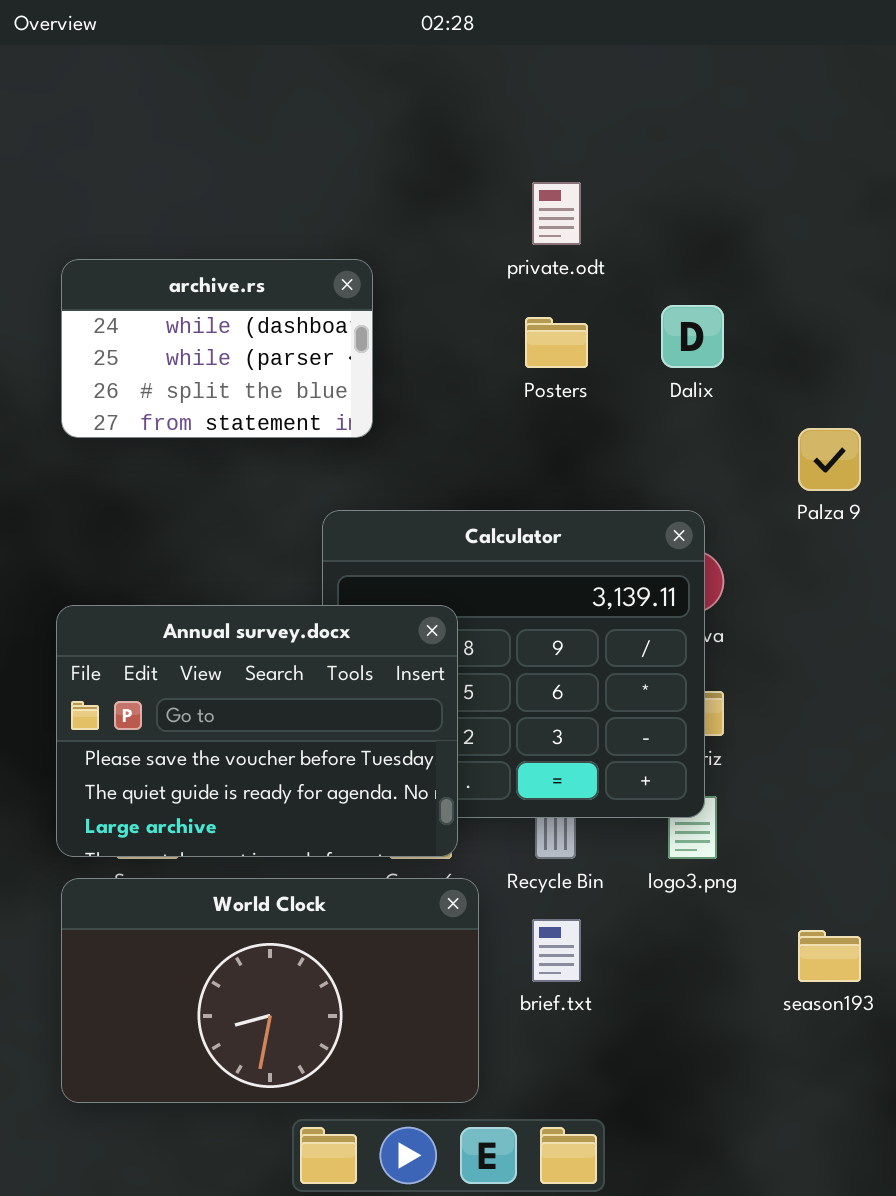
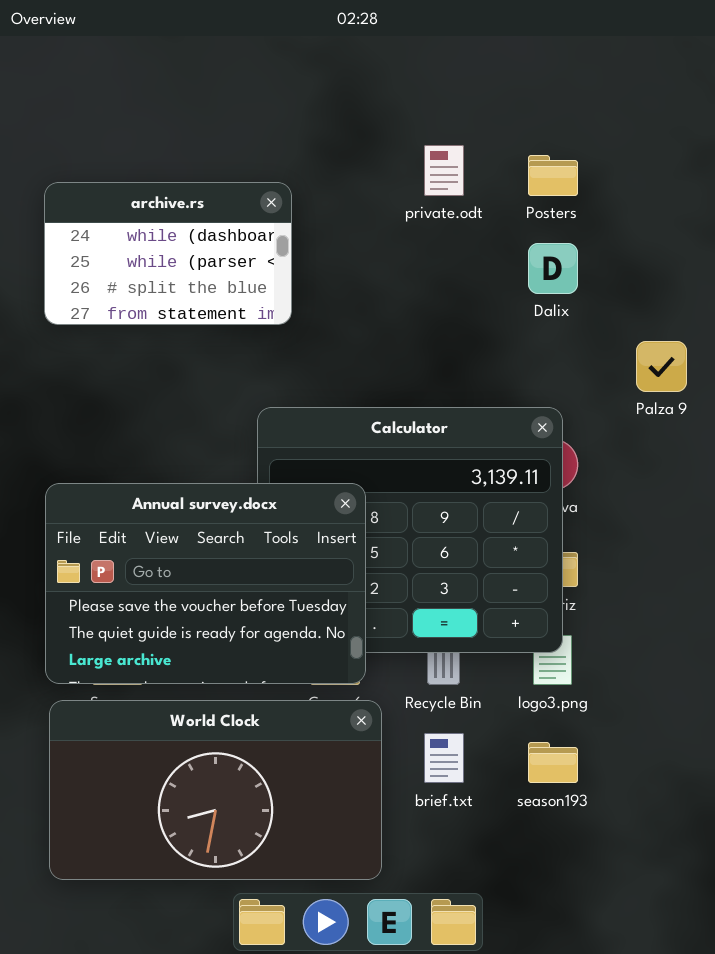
archive.rs: [61,259,373,438] -> [44,182,292,325], moved
Posters: [525,317,588,368] -> [528,155,578,196], moved
season193: [798,930,861,982] -> [528,742,578,783], moved

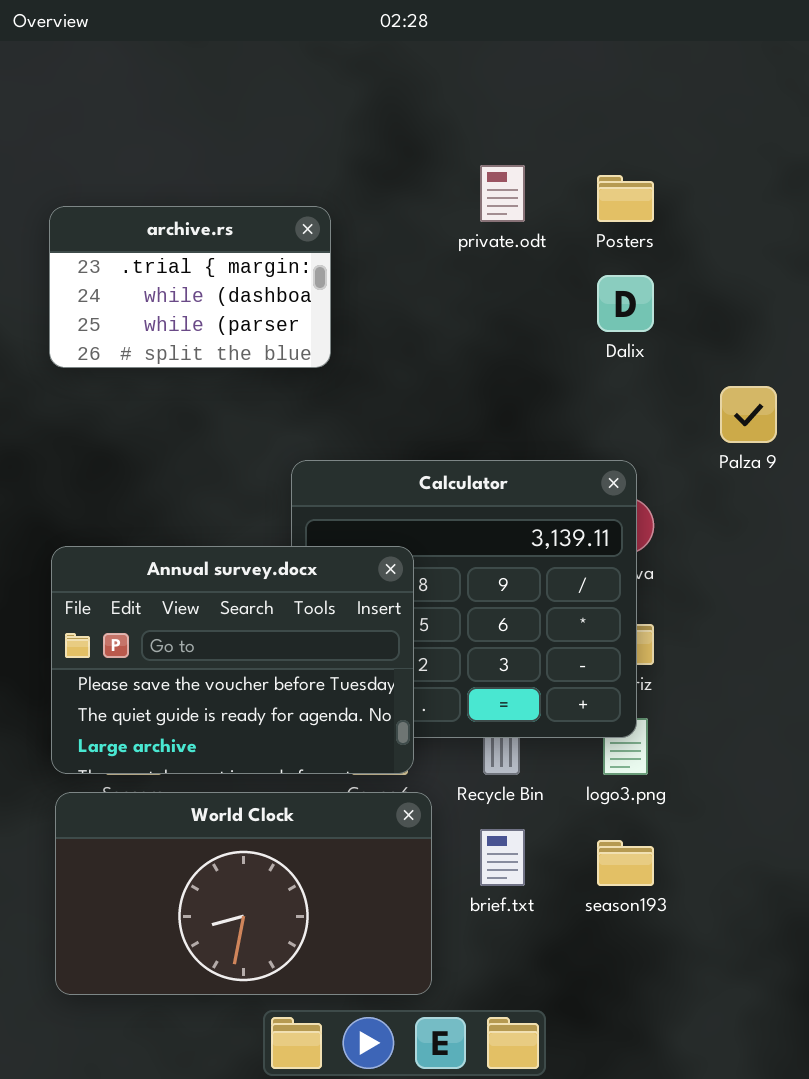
archive.rs: [44,182,292,325] -> [49,206,331,368], scrolled up 1 row

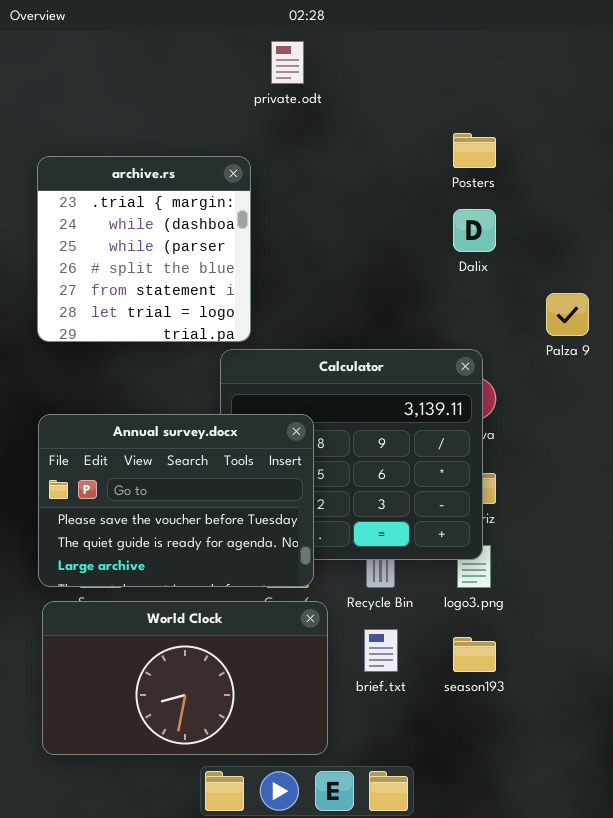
private.odt: [480,165,525,222] -> [271,41,304,84], moved
archive.rs: [49,206,331,368] -> [37,156,251,342], resized

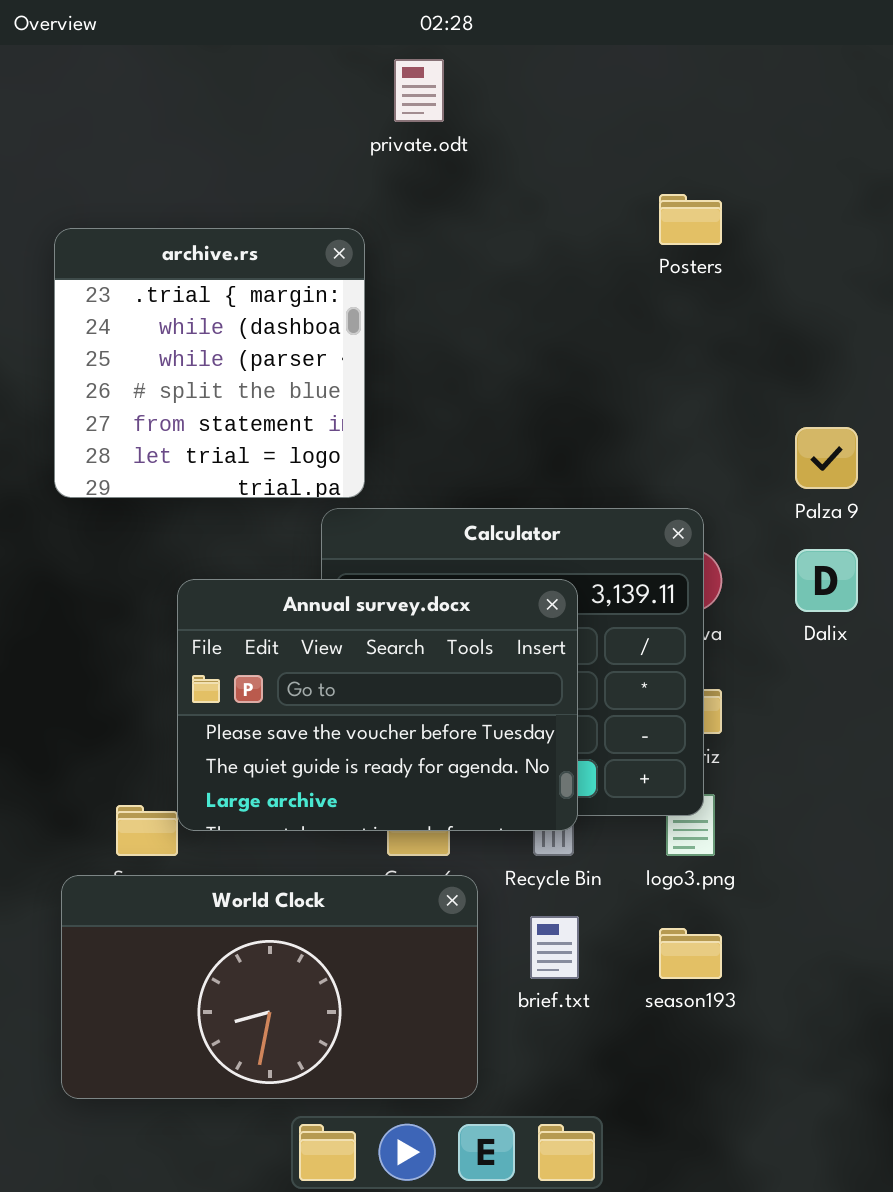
Dalix: [453,209,496,252] -> [795,549,858,612], moved
Annual survey.docx: [38,414,314,587] -> [177,579,578,831], moved

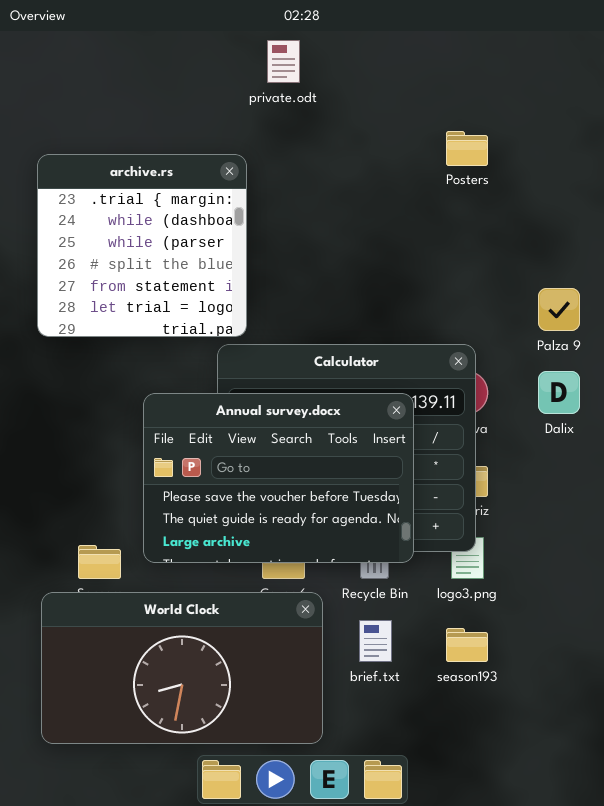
Annual survey.docx: [177,579,578,831] -> [143,393,414,563], moved

